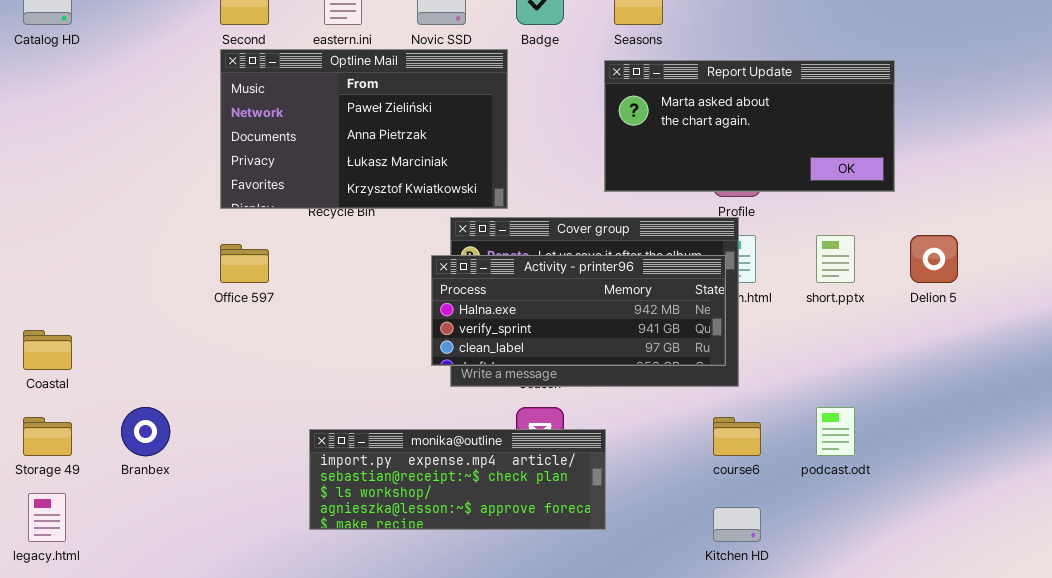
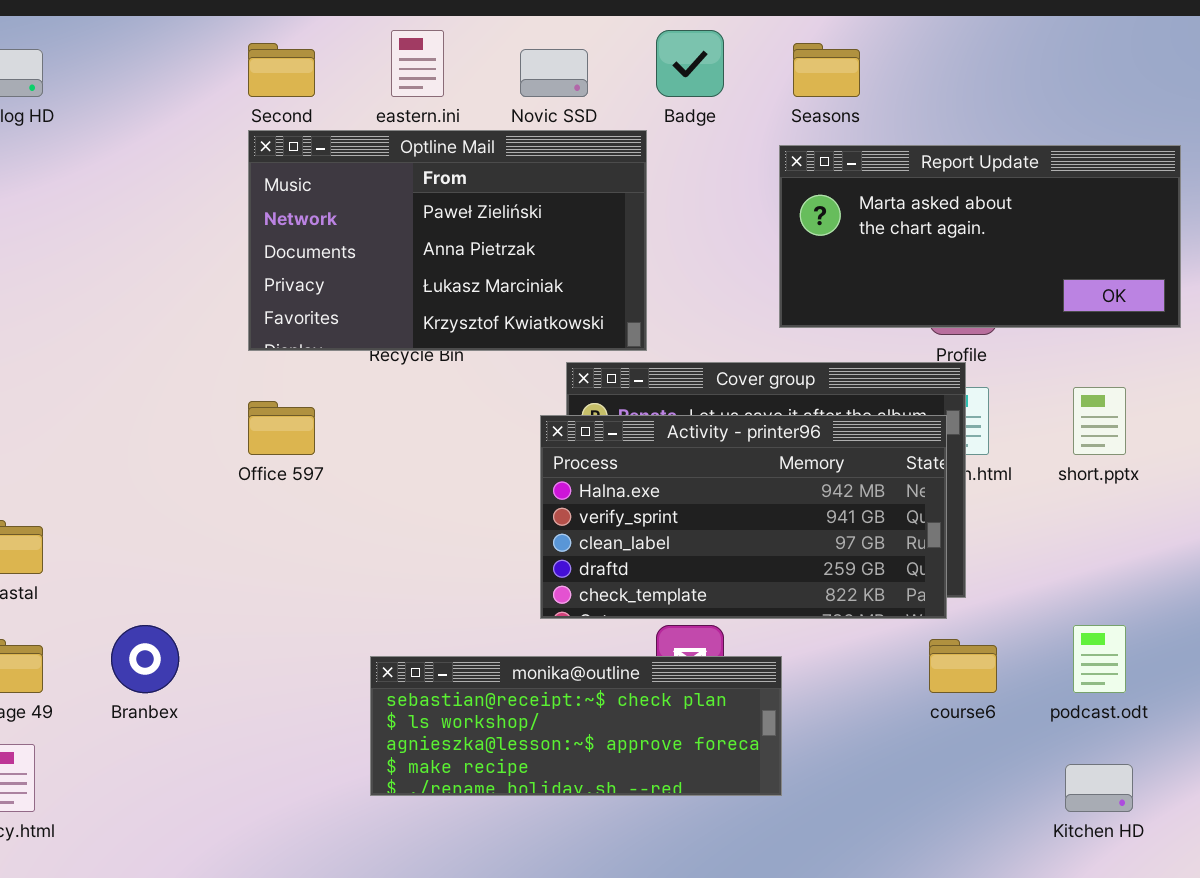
Activity - printer96: [431,255,726,366] -> [540,415,947,619], resized
monika@outline: [309,429,606,530] -> [370,656,782,796], scrolled down 1 row
Kitchen HD: [713,507,761,542] -> [1065,764,1133,812], moved

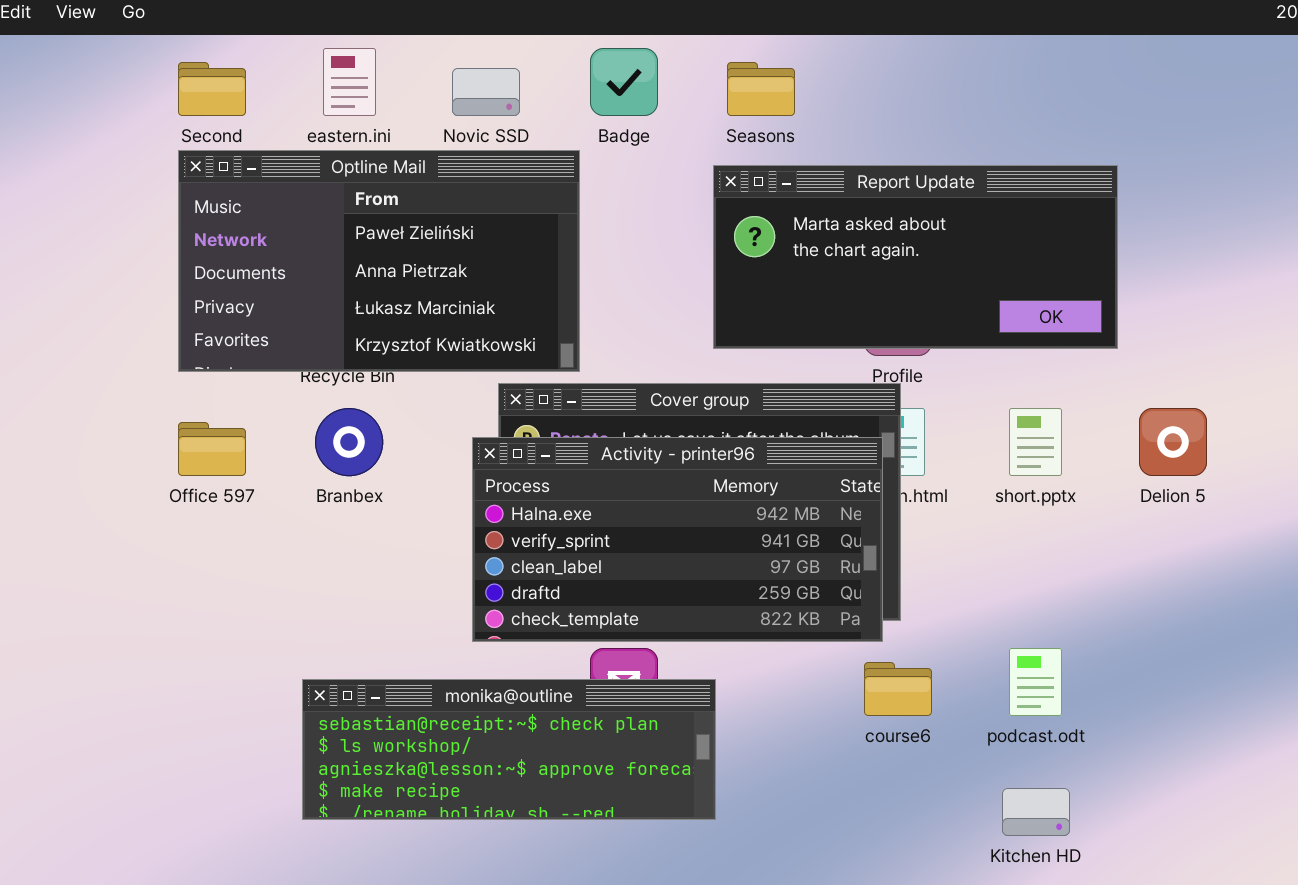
Branbex: [111,625,179,693] -> [315,408,383,476], moved

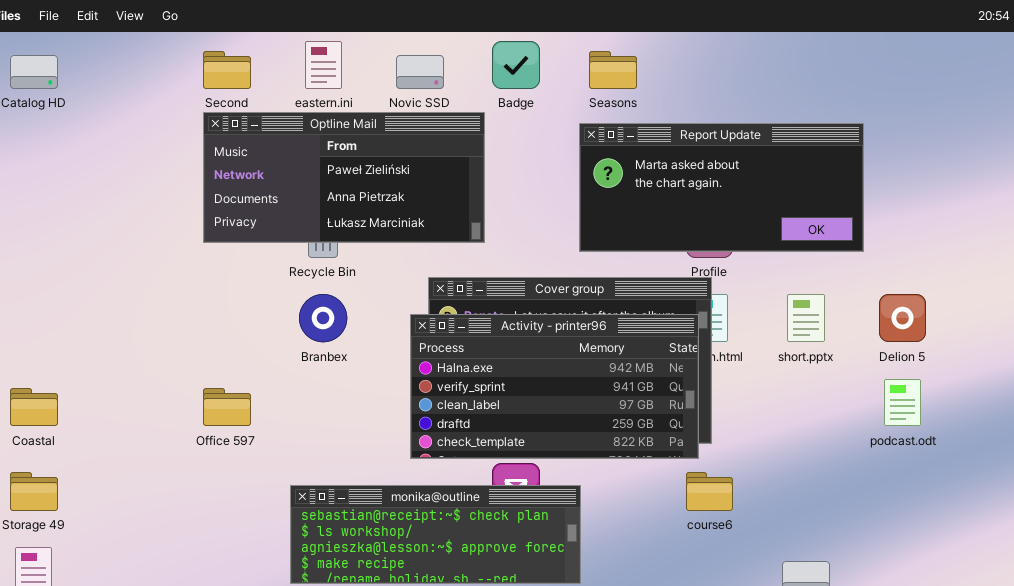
Optline Mail: [178,150,580,372] -> [203,112,485,243], resized
Office 597: [178,422,246,476] -> [203,388,251,426], moved
podcast.odt: [1009,648,1062,716] -> [884,379,921,426], moved

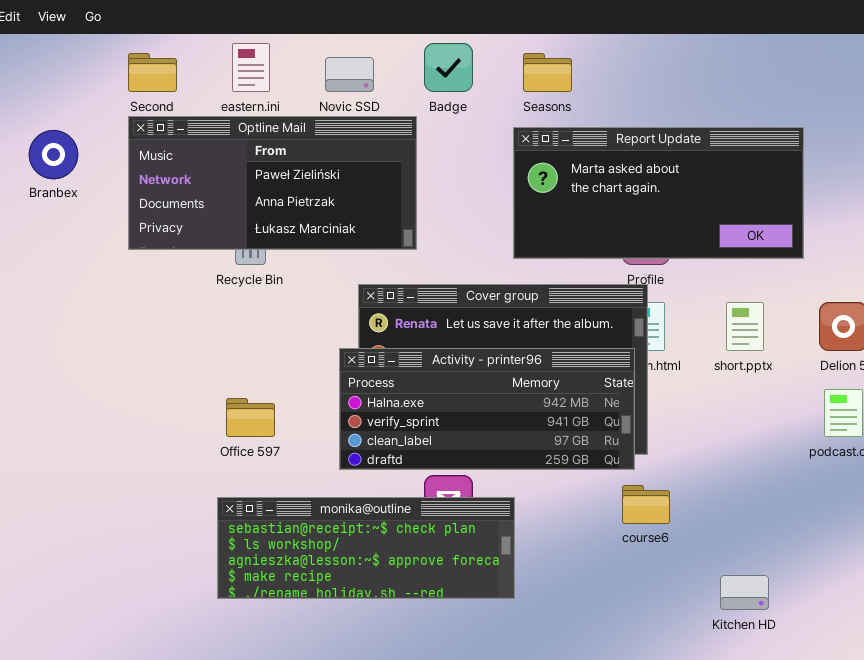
Branbex: [299,294,347,342] -> [29,130,78,179], moved
Activity - printer96: [410,314,699,459] -> [339,348,635,470], resized
Office 597: [203,388,251,426] -> [226,398,275,437], moved

